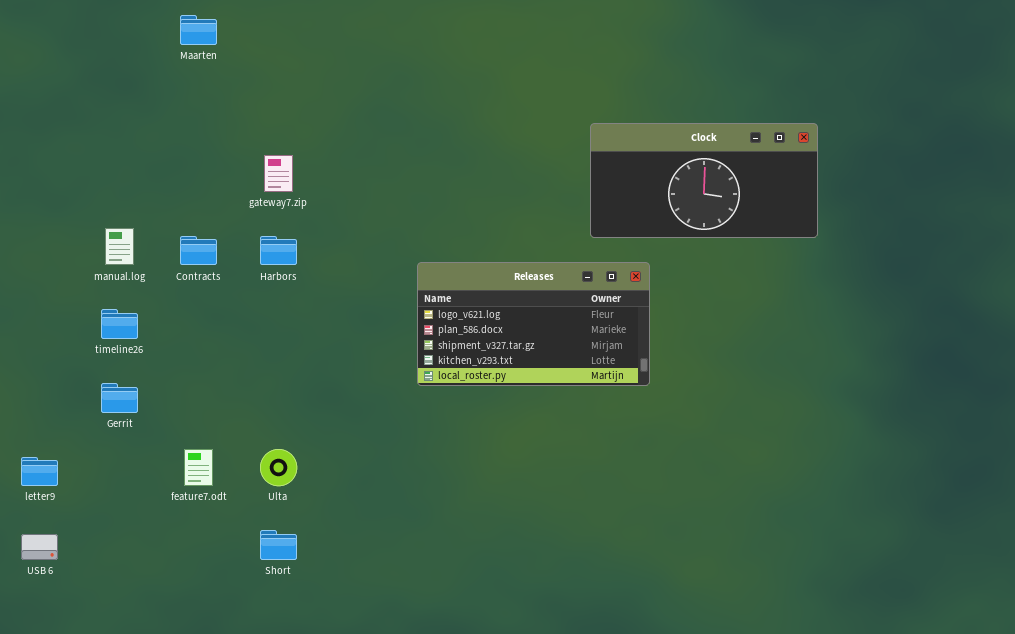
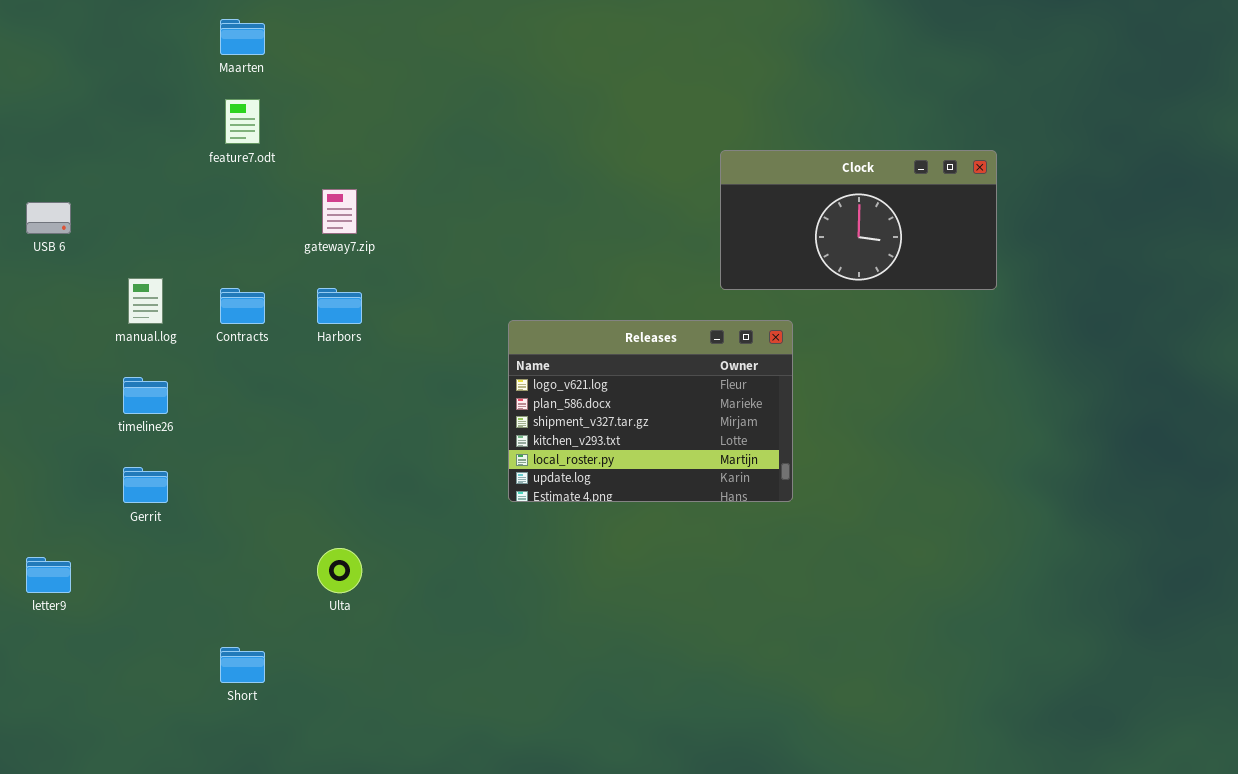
Releases: [417,262,650,386] -> [508,320,793,502], resized
feature7.odt: [184,449,213,486] -> [225,99,260,144], moved
Short: [260,530,297,560] -> [220,647,265,683], moved
USB 6: [21,534,58,560] -> [26,202,71,234], moved

